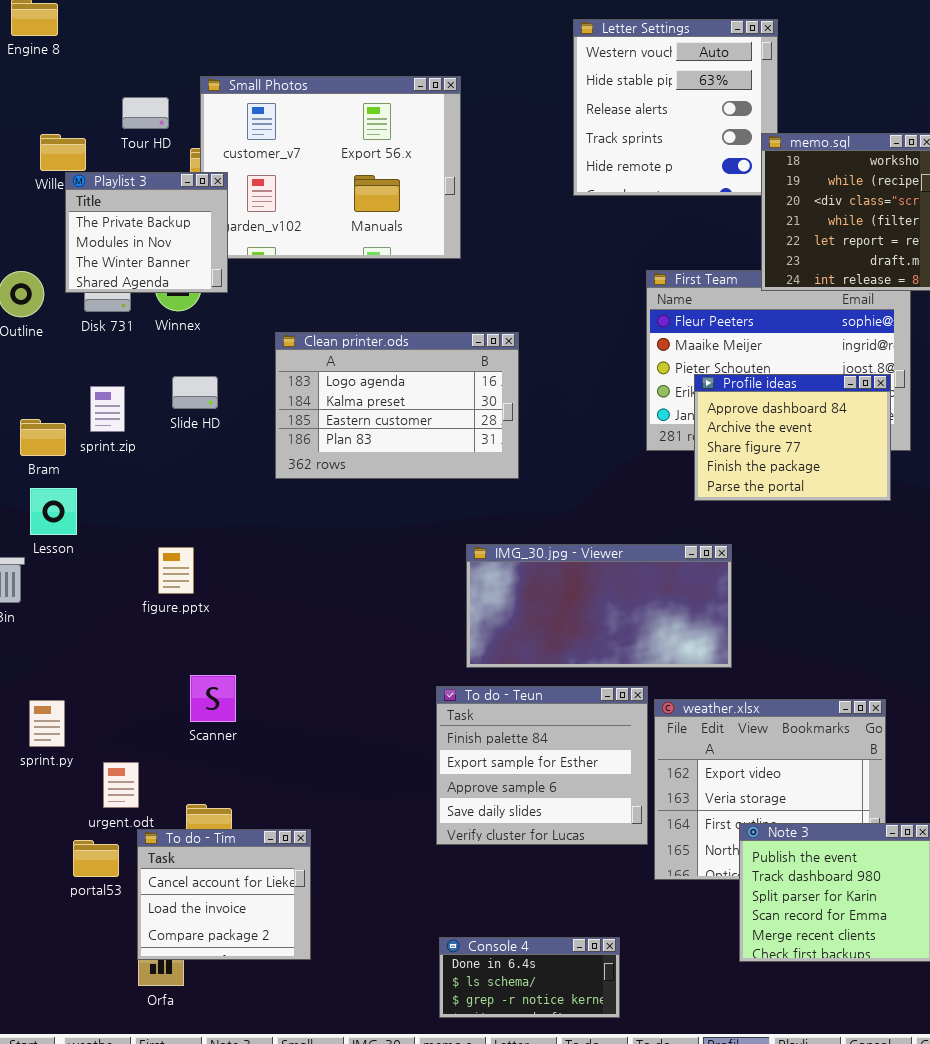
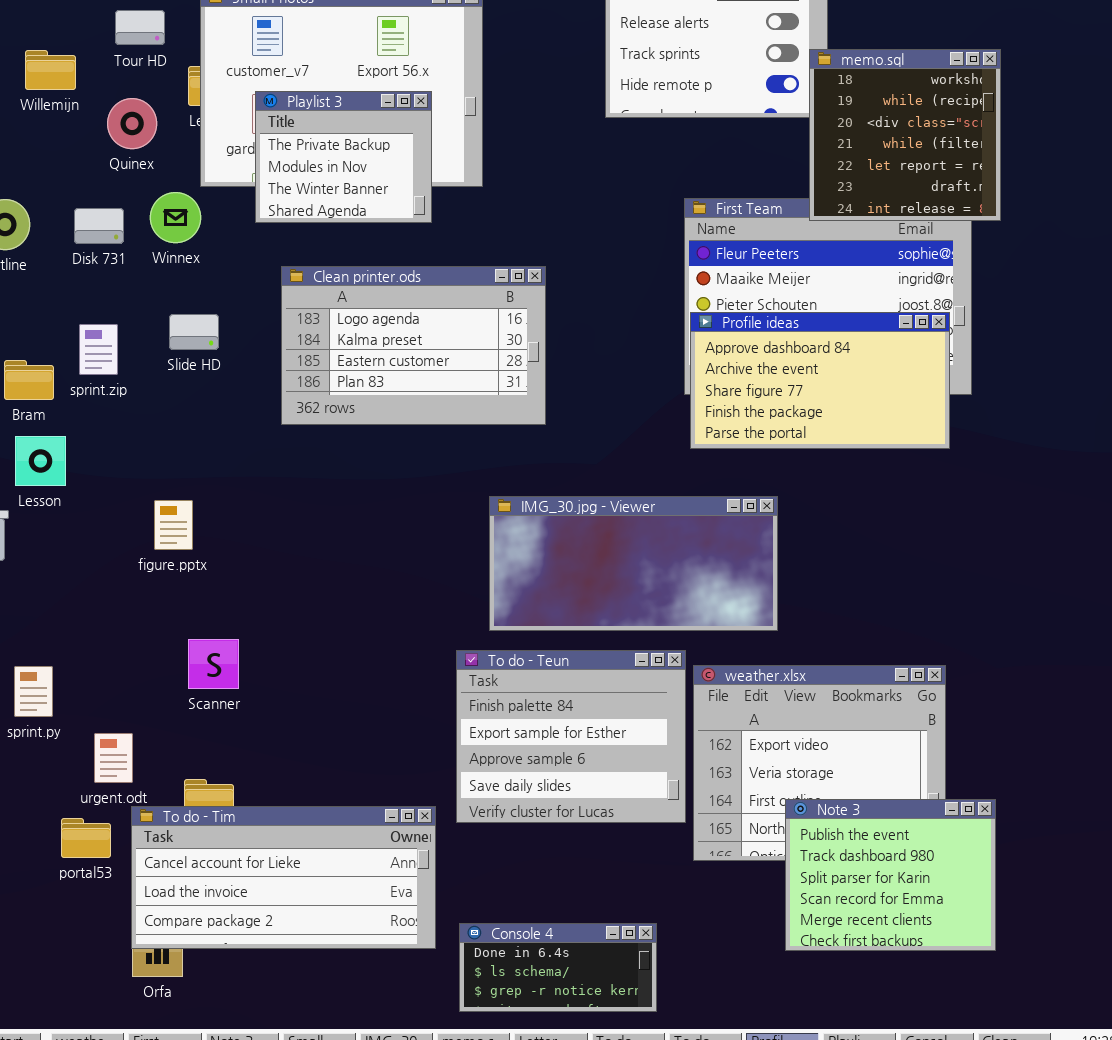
Playlist 3: [65,172,228,293] -> [255,91,432,223], moved
Profile ideas: [694,374,891,501] -> [690,312,950,449], resized
To do - Tim: [137,829,311,960] -> [131,806,436,949], resized

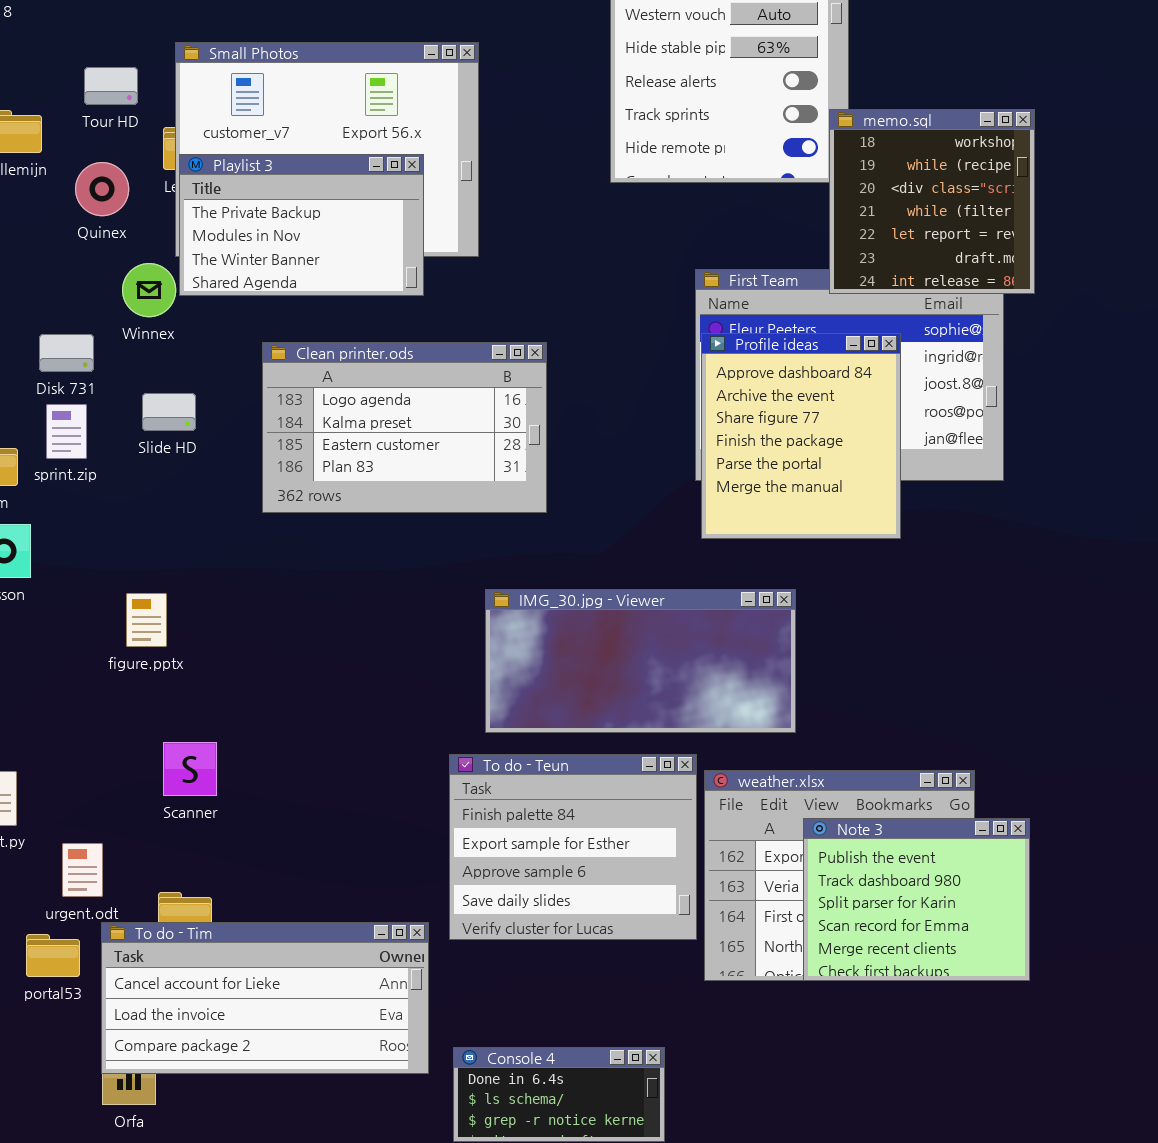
Playlist 3: [255,91,432,223] -> [179,154,424,296], resized
Disk 731: [74,208,124,244] -> [39,334,94,372], moved
Profile ideas: [690,312,950,449] -> [701,333,901,539], resized
Note 3: [785,799,996,951] -> [803,818,1030,981], moved

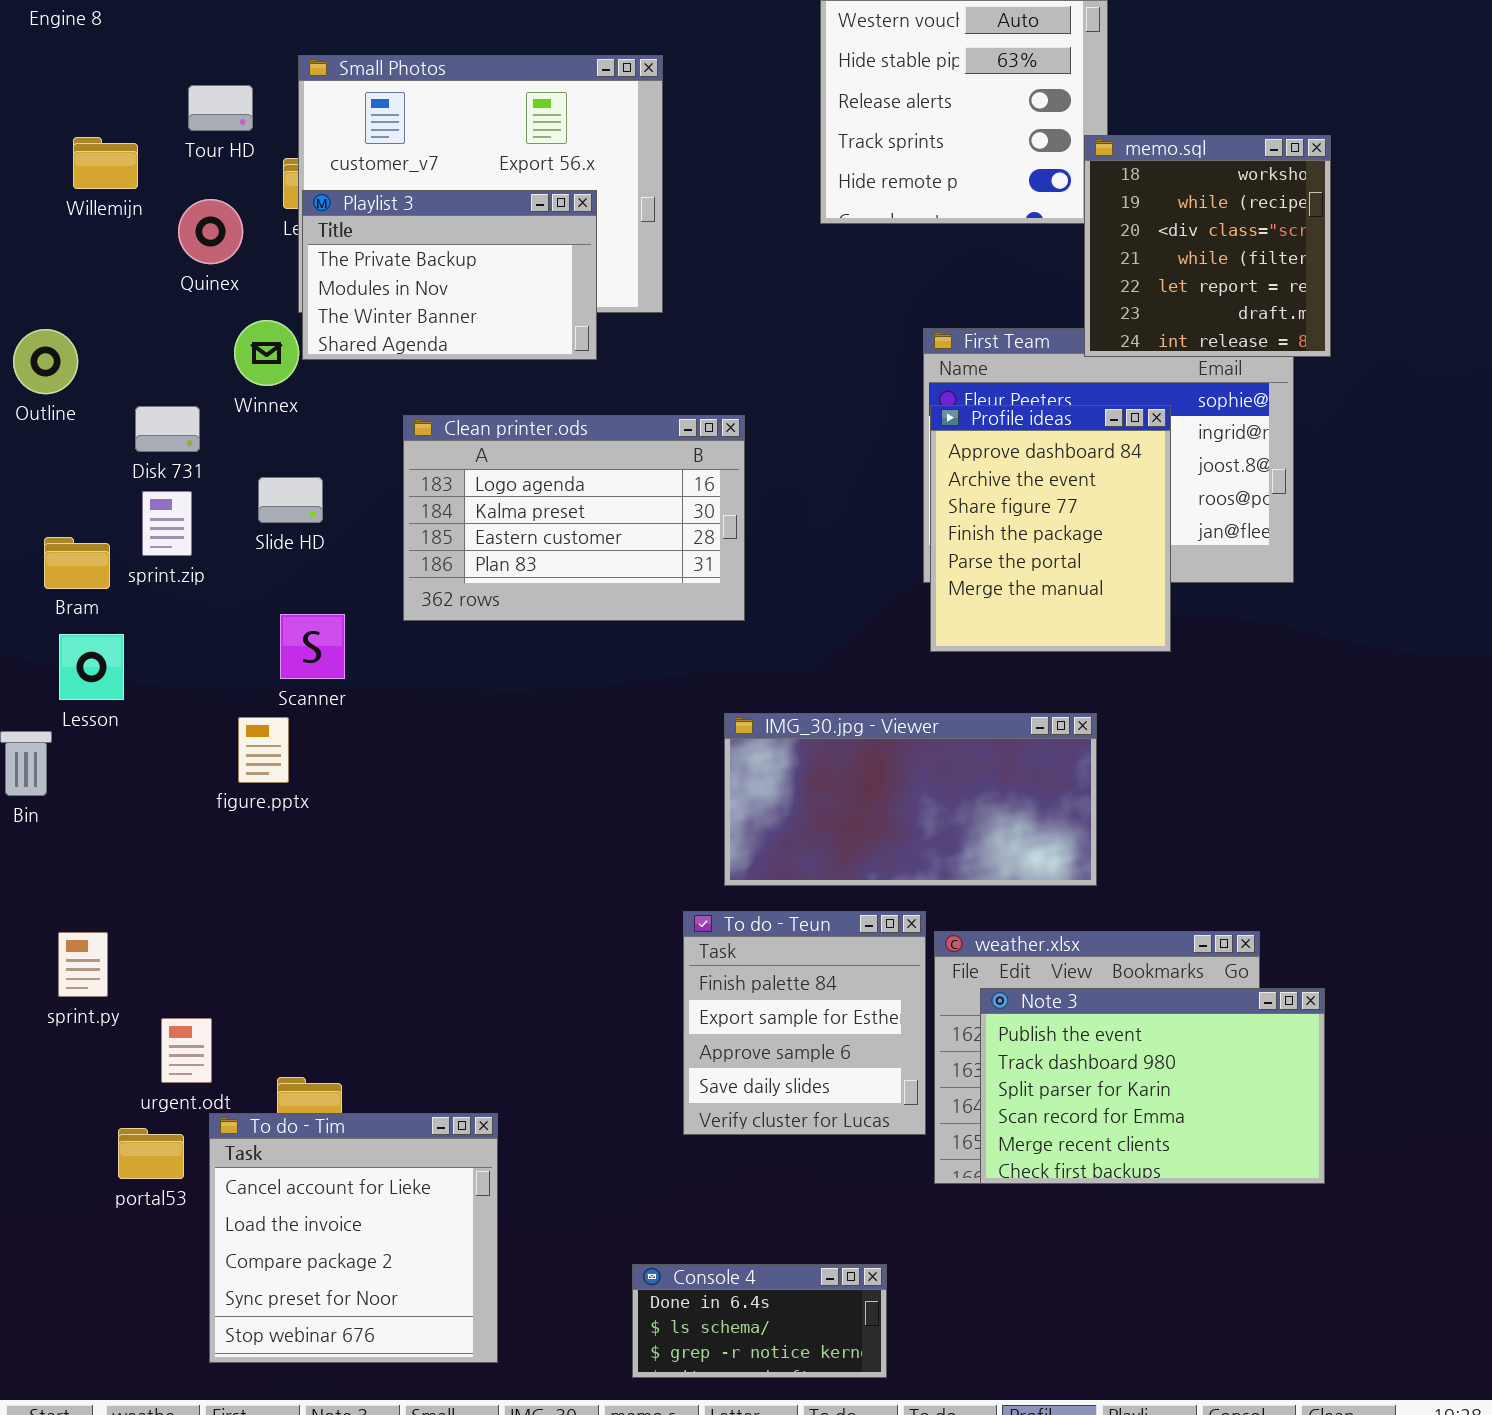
IMG_30.jpg - Viewer: [485,589,796,733] -> [724,713,1097,886], moved
Scanner: [163,742,217,796] -> [280,614,345,679], moved
To do - Teun: [449,754,697,940] -> [683,911,926,1135], resized
Note 3: [803,818,1030,981] -> [980,988,1325,1184], resized
To do - Tim: [101,922,429,1074] -> [209,1113,498,1363], resized

